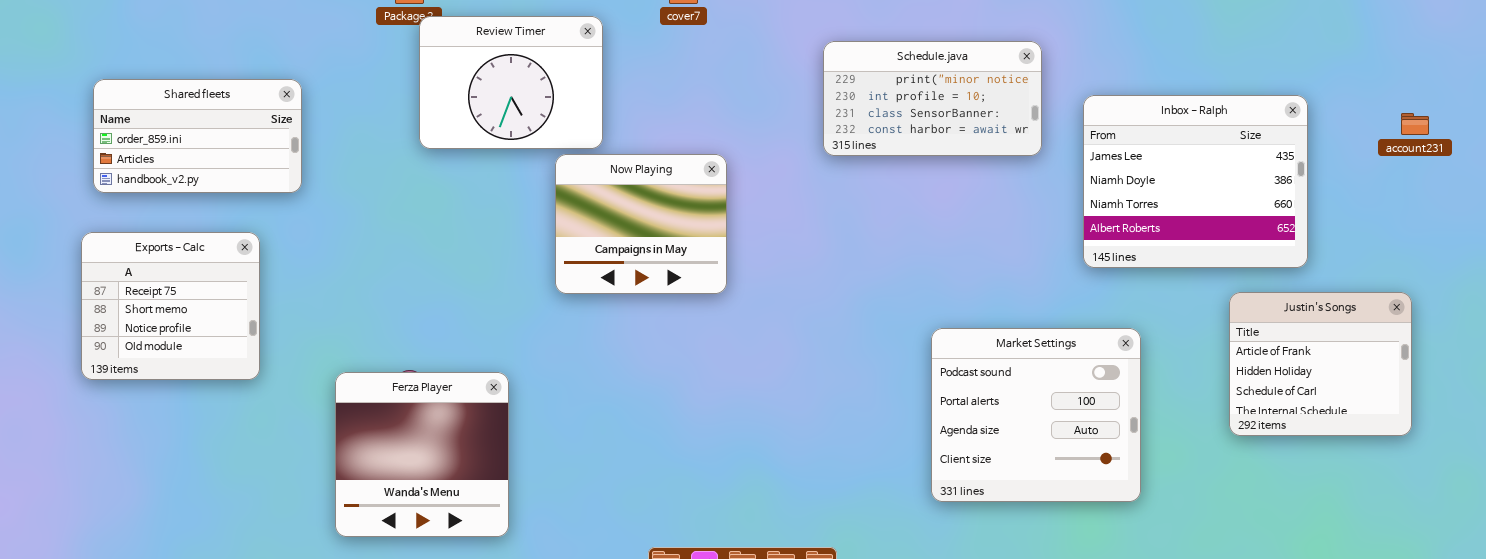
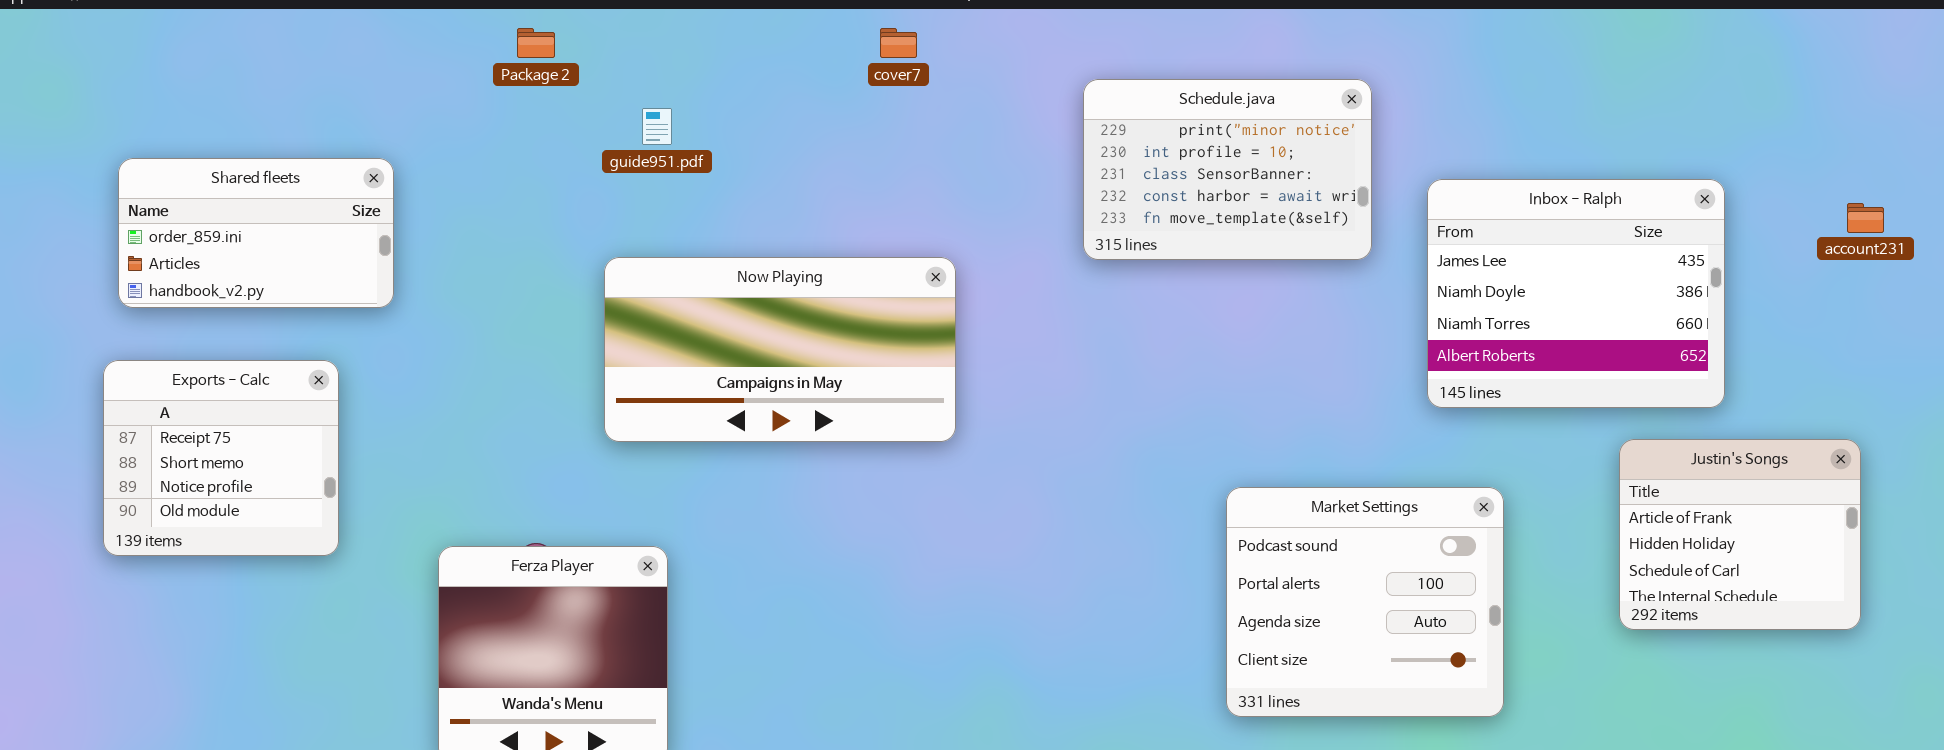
Review Timer: [419,16,603,149] -> none, closed
Schedule.java: [823,41,1042,156] -> [1083,79,1372,260], resized
Now Playing: [555,154,727,294] -> [604,257,956,442], resized

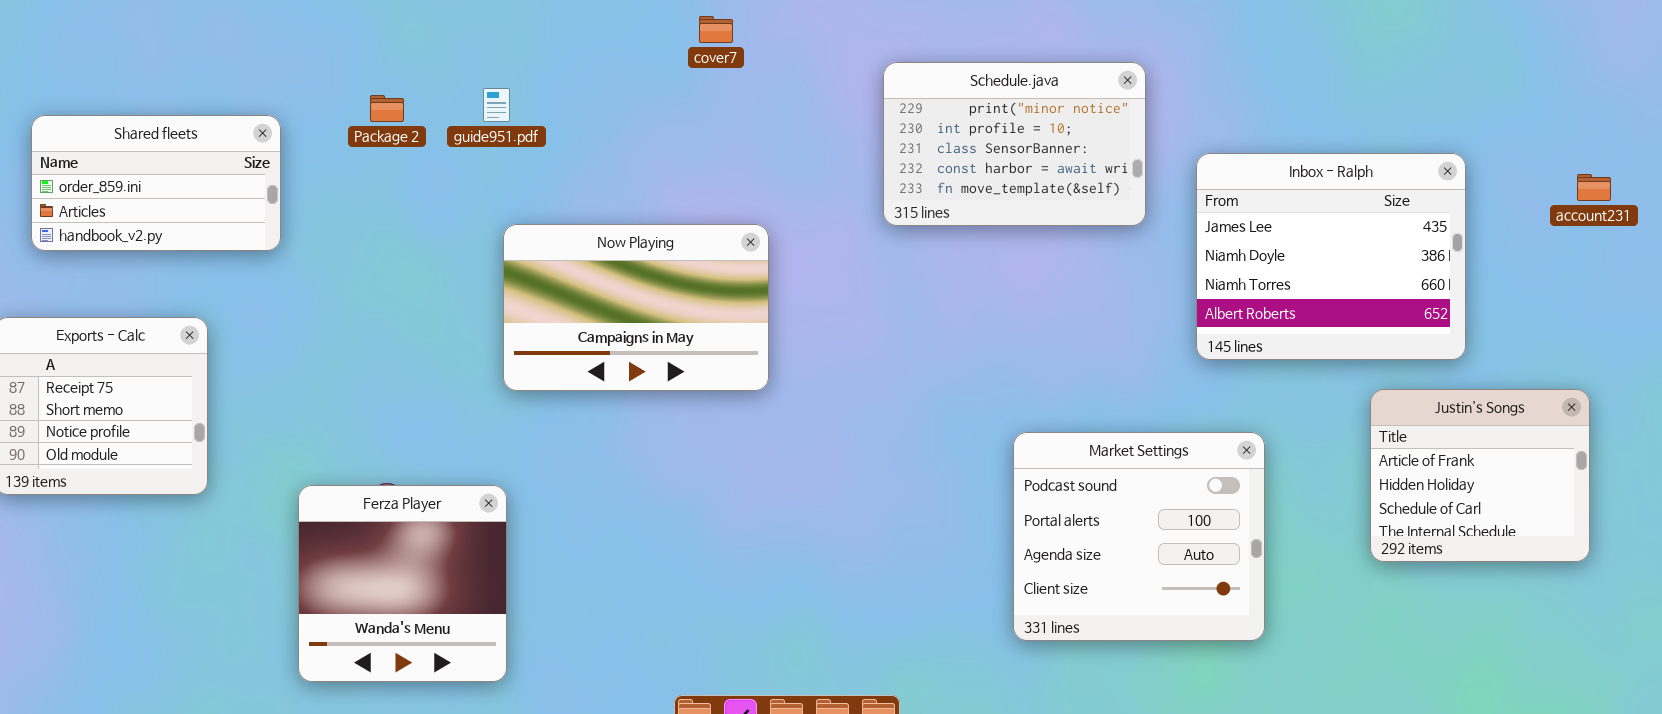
Package 2: [517,28,555,58] -> [370,95,404,122], moved
Shared fleets: [118,158,394,308] -> [31,115,281,251], moved
Now Playing: [604,257,956,442] -> [503,224,769,391], resized

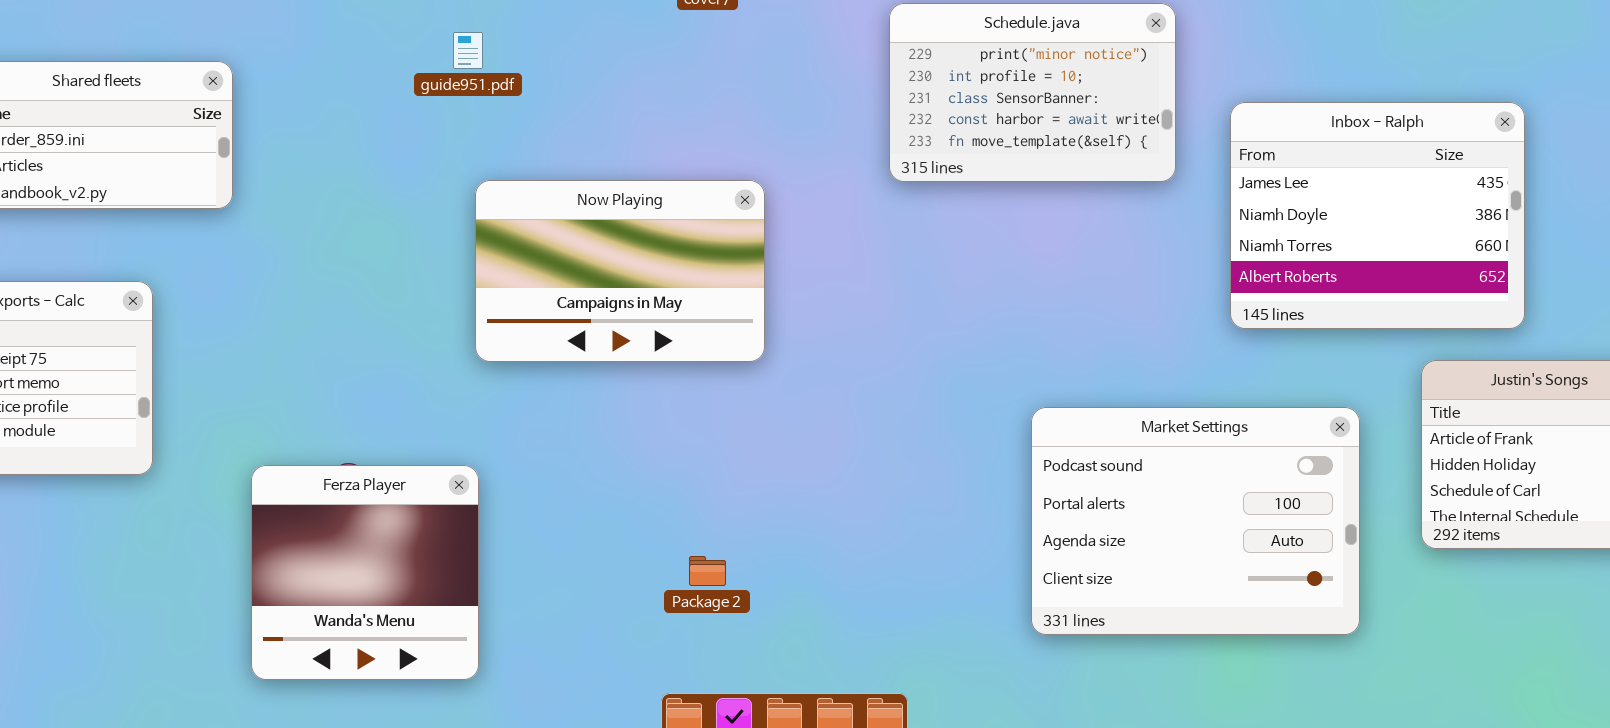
Package 2: [370,95,404,122] -> [689,556,726,586], moved
Market Settings: [1013,432,1265,641] -> [1031,407,1360,635], resized

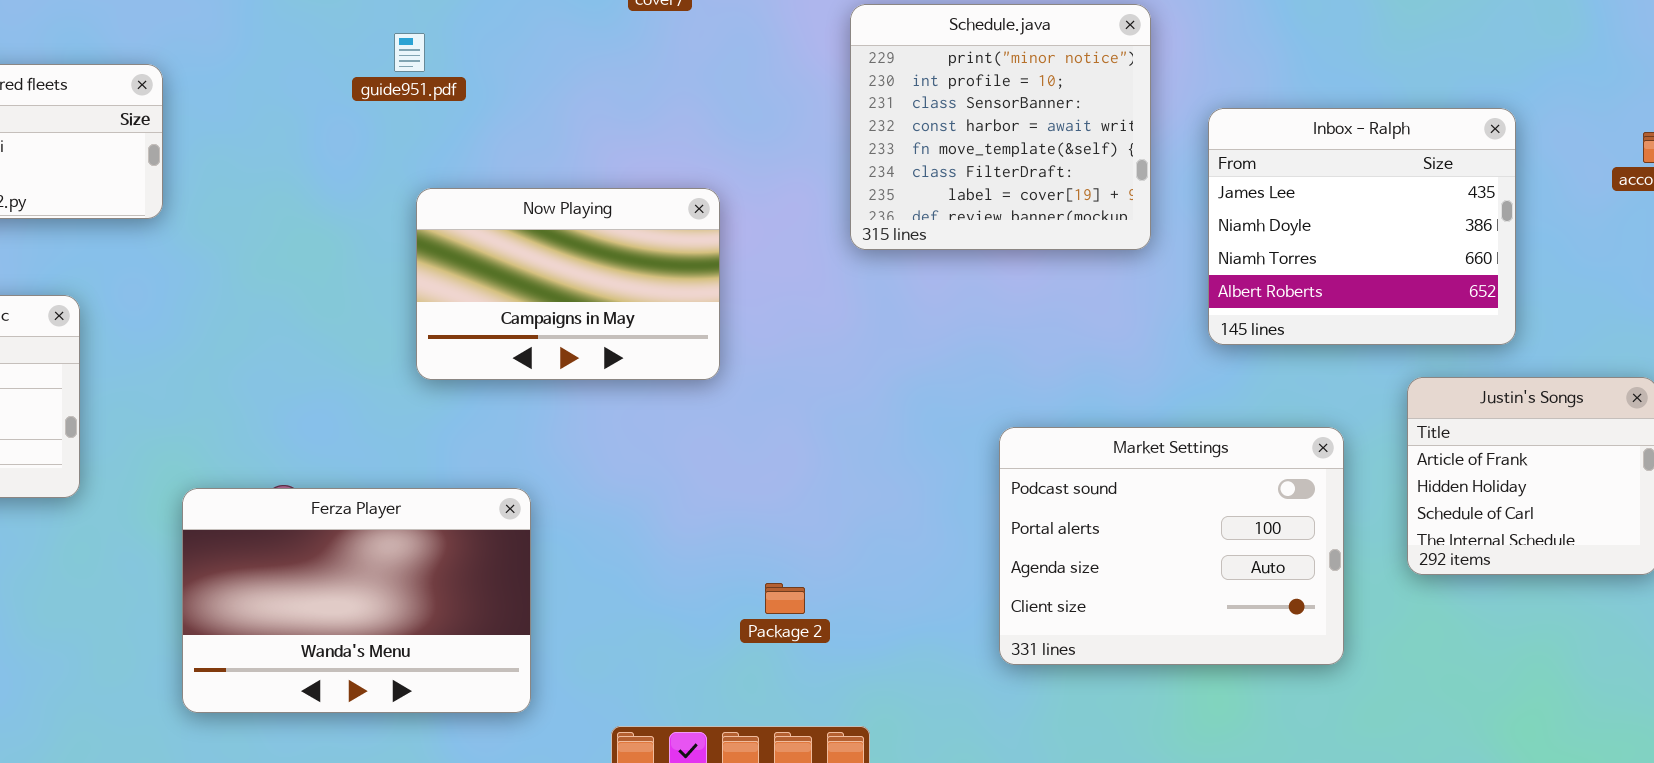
Schedule.java: [889,3,1176,182] -> [850,4,1151,250], resized
Ferza Player: [251,465,479,680] -> [182,488,531,713], resized
Package 2: [689,556,726,586] -> [765,583,805,614], moved

